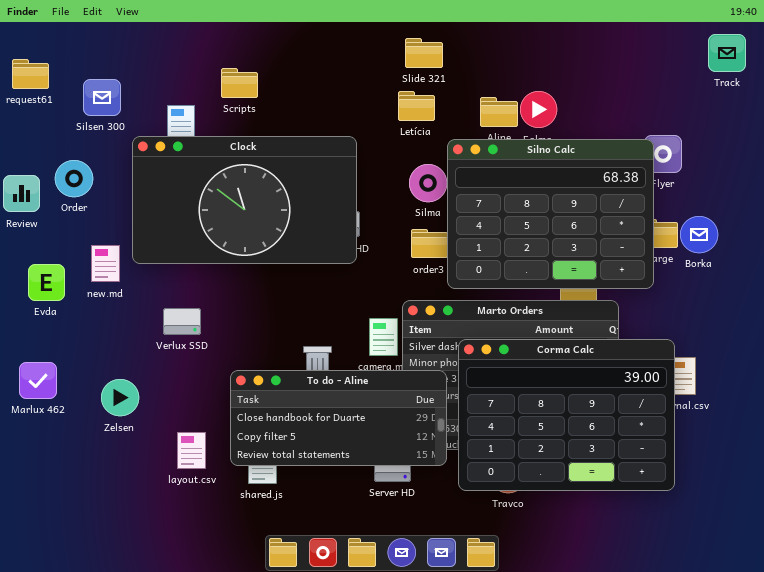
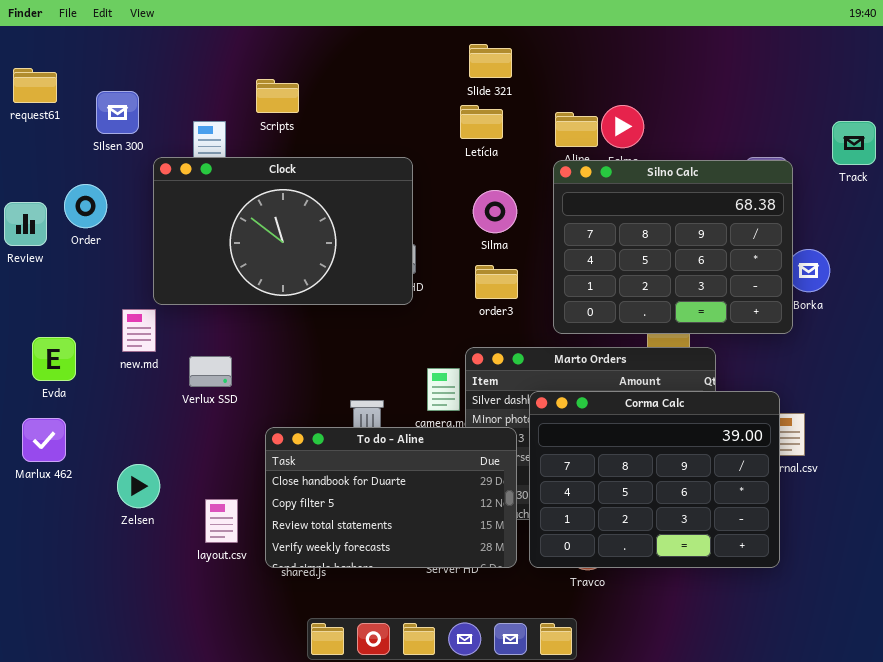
Track: [708,34,746,72] -> [832,121,876,165], moved
Silno Calc: [447,139,654,289] -> [553,160,793,334], moved
new.md: [91,245,120,282] -> [122,309,156,352], moved
Evda: [28,264,65,301] -> [32,337,76,381], moved
To do - Aline: [230,370,447,466] -> [265,427,517,568], resized
Zelsen: [101,379,139,416] -> [117,464,160,508], moved

